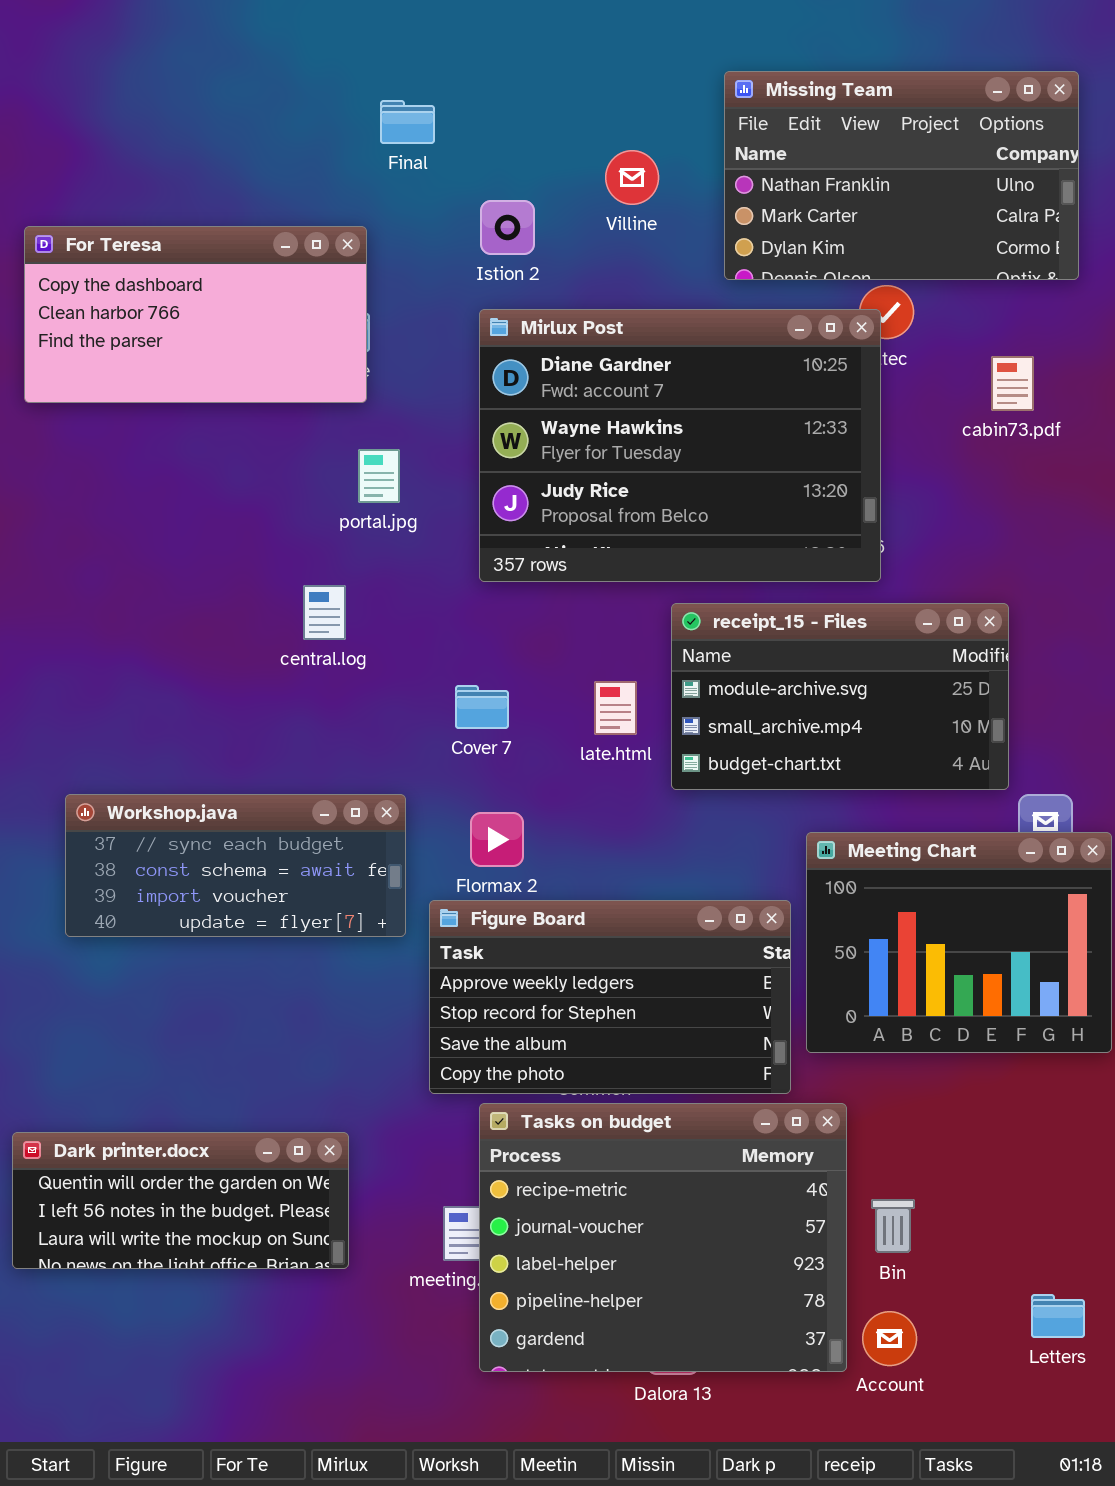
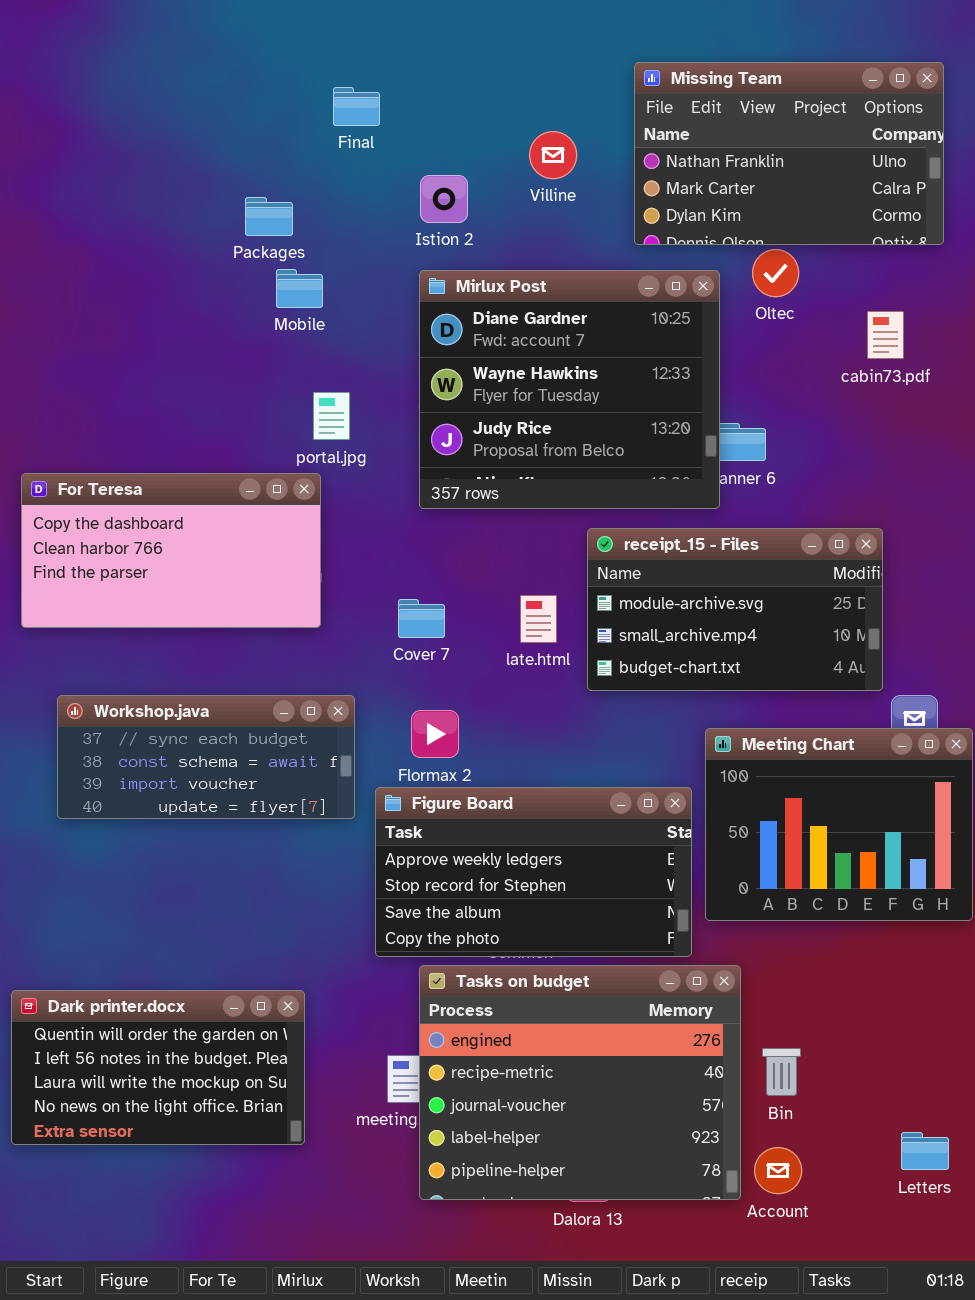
For Teresa: [24,226,367,403] -> [21,473,321,628], moved
Mirlux Post: [479,309,881,582] -> [419,270,720,509], resized
Tasks on budget: [479,1103,847,1372] -> [419,965,741,1200], scrolled up 1 row
Dark printer.docx: [12,1132,349,1269] -> [11,990,305,1145], resized

